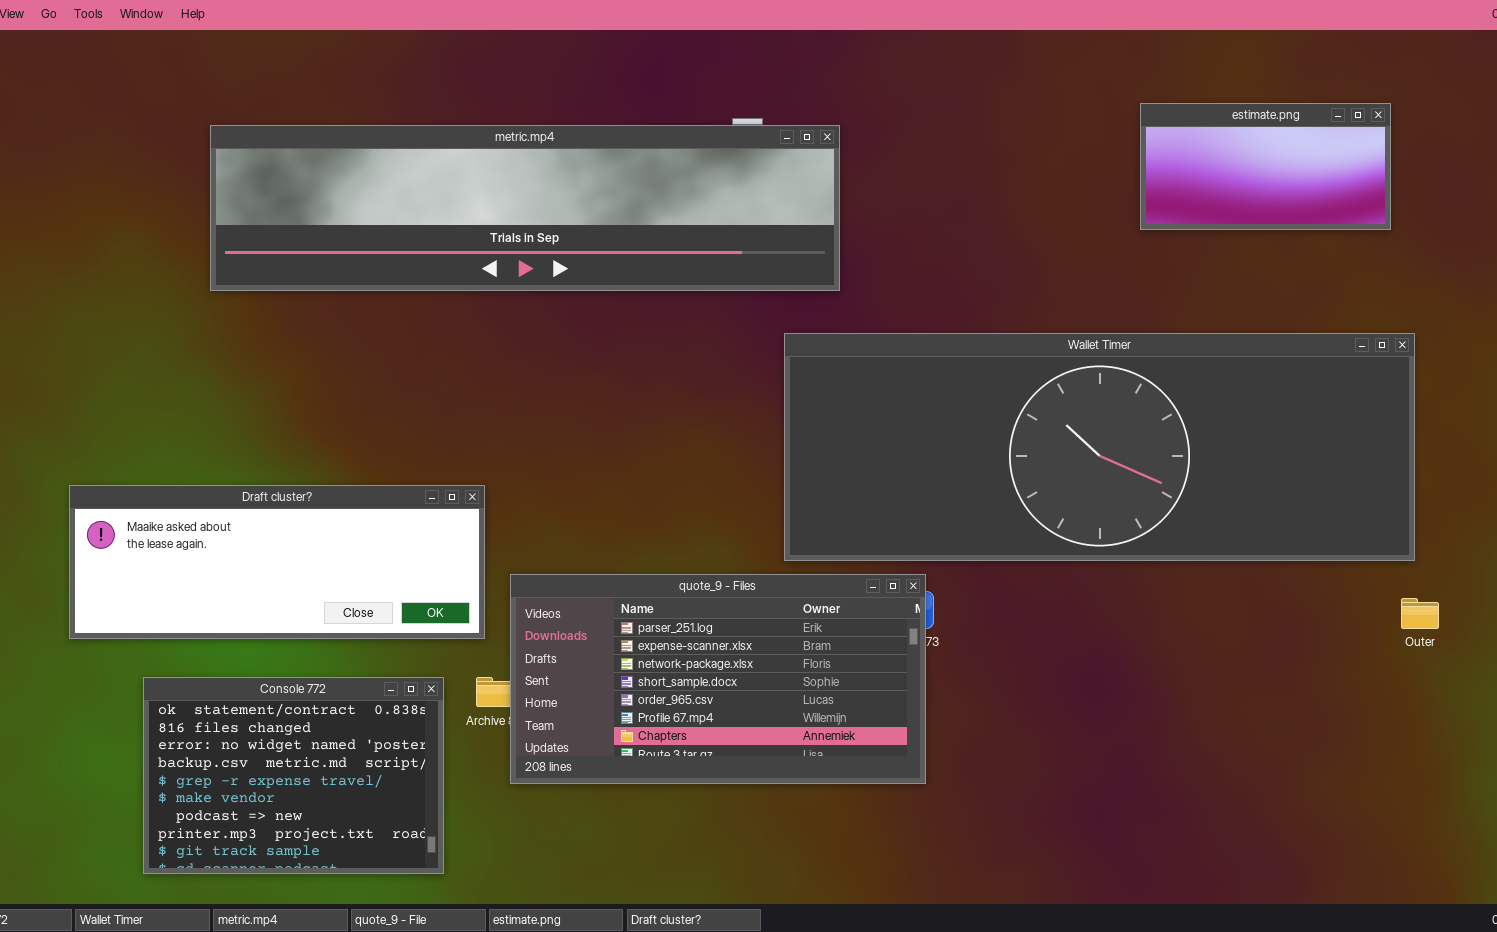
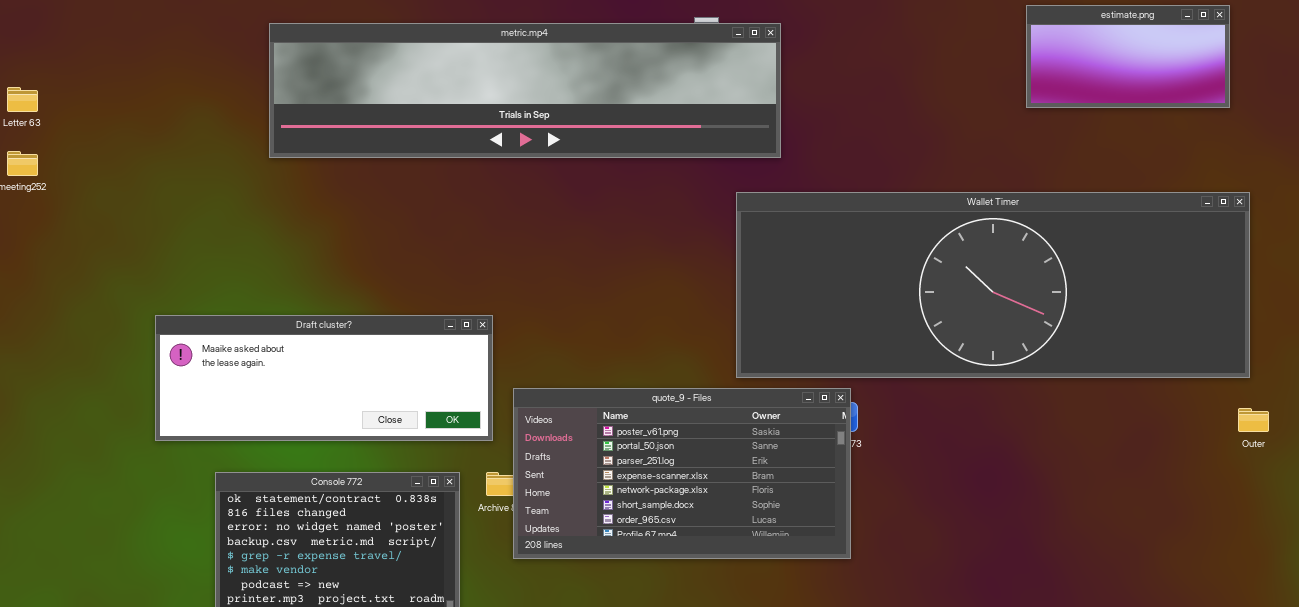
quote_9 - Files: [510,574,926,784] -> [513,388,851,559], scrolled up 2 rows

